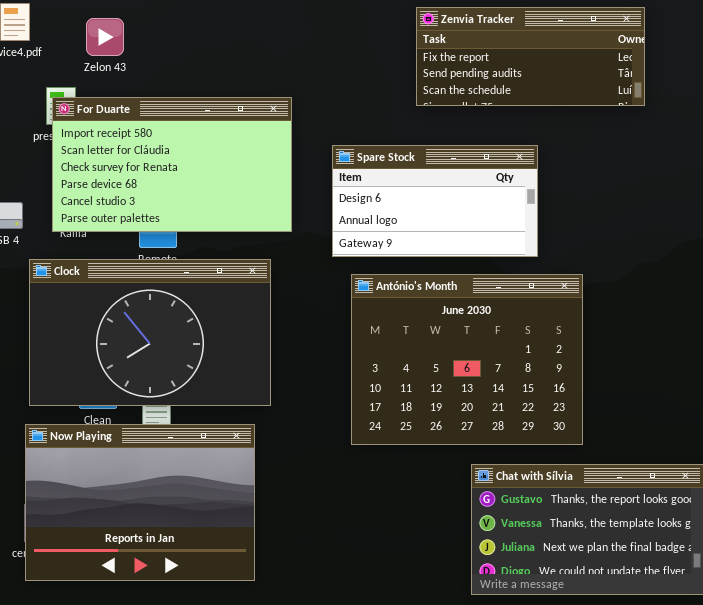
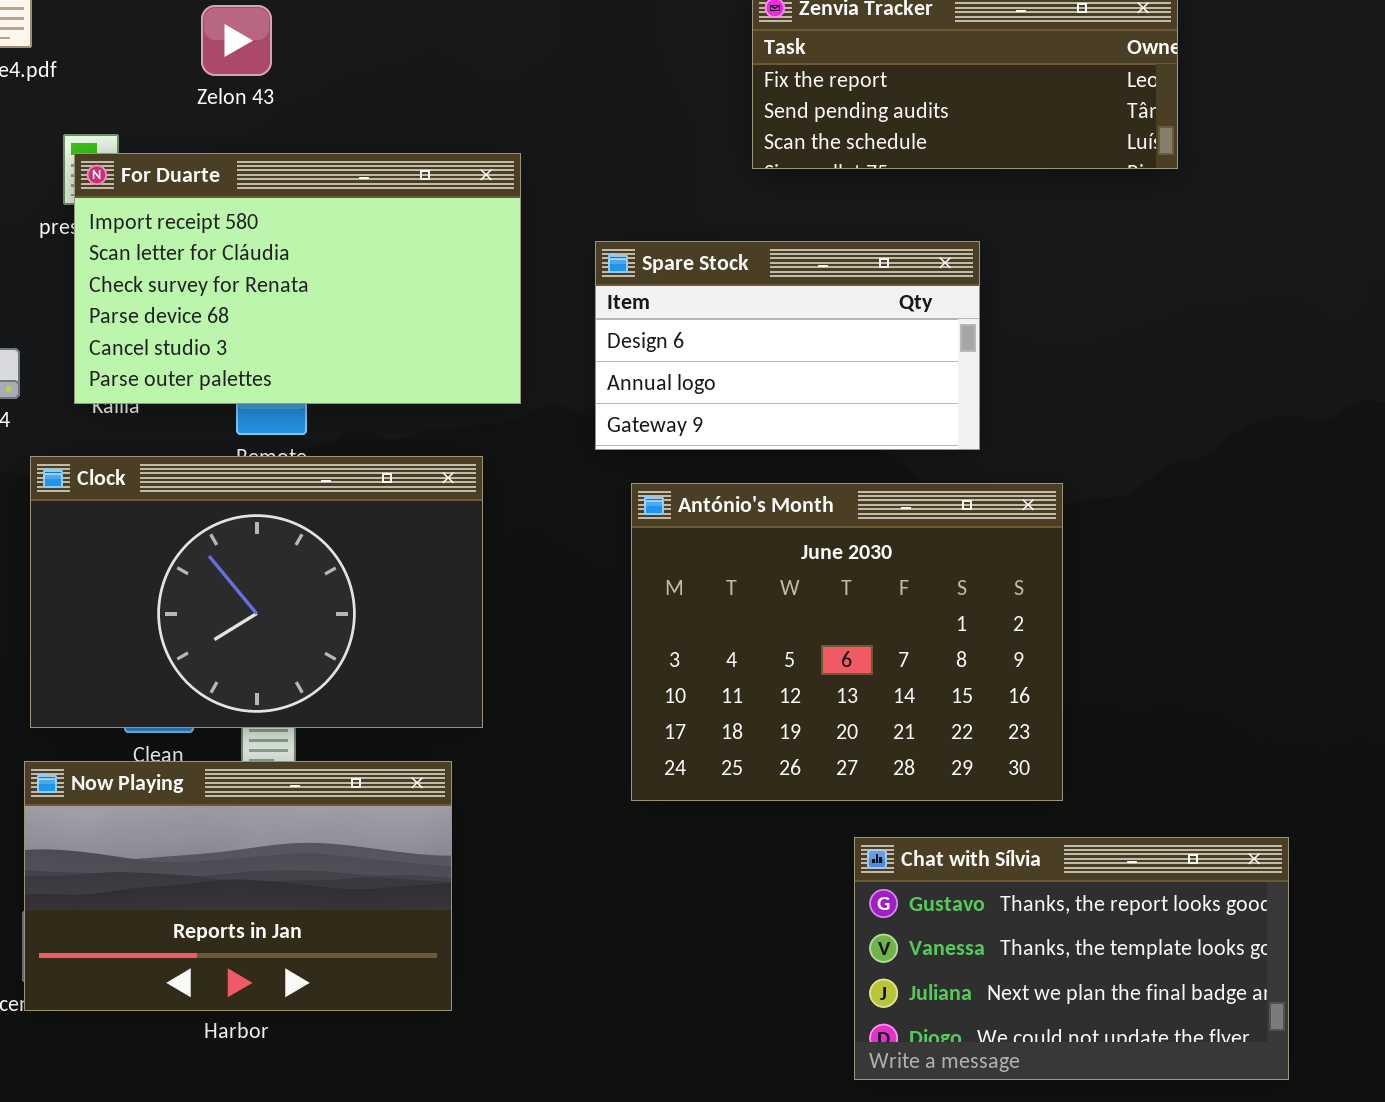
Zelon 43: [86,18,124,56] -> [201,5,272,76], moved
Now Playing: [25,424,255,581] -> [24,761,452,1011], resized

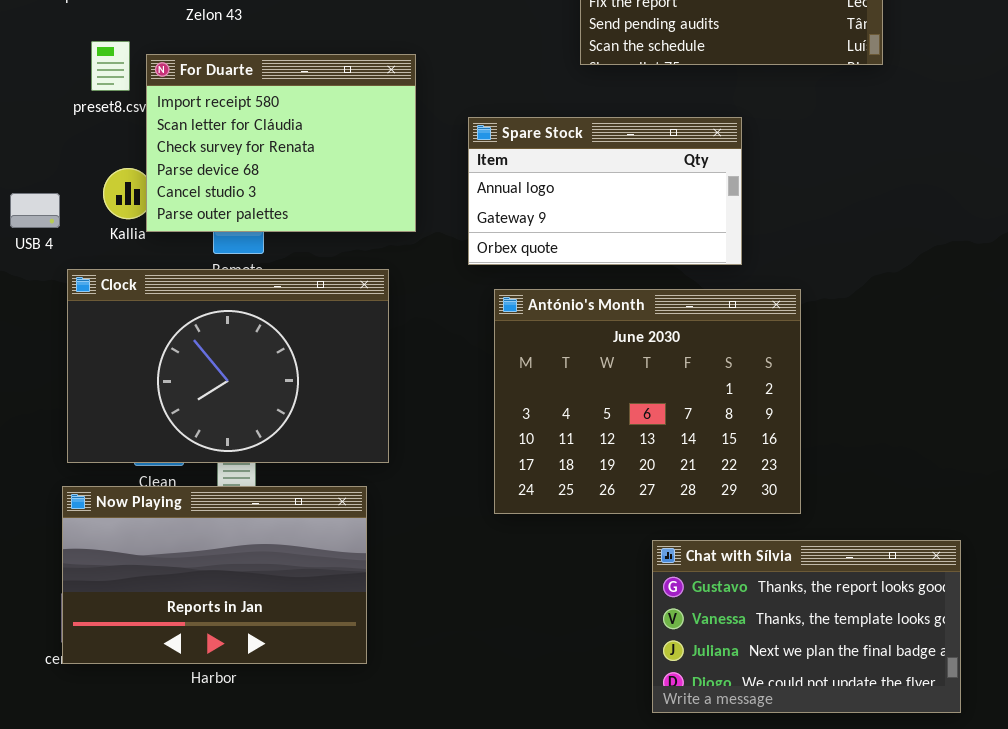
For Duarte: [74,153,521,404] -> [146,54,416,232], resized
Spare Stock: [595,241,980,450] -> [468,117,742,265], scrolled down 1 row

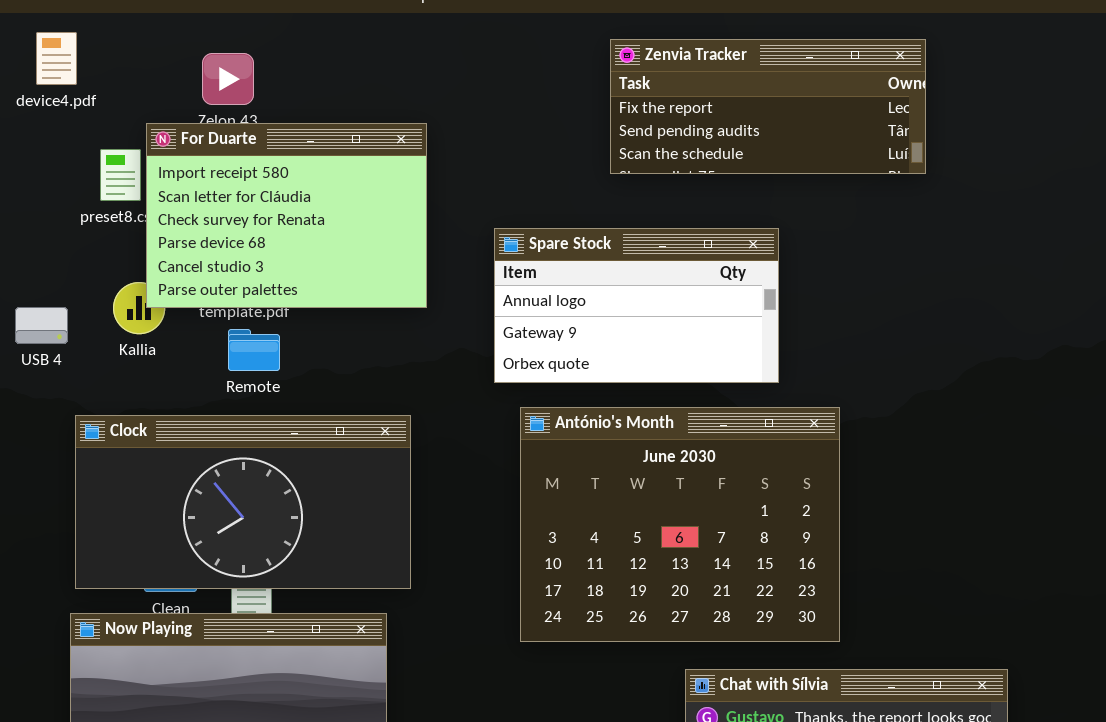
For Duarte: [146,54,416,232] -> [146,123,427,308], moved
Clock: [67,269,389,463] -> [75,415,411,589], resized

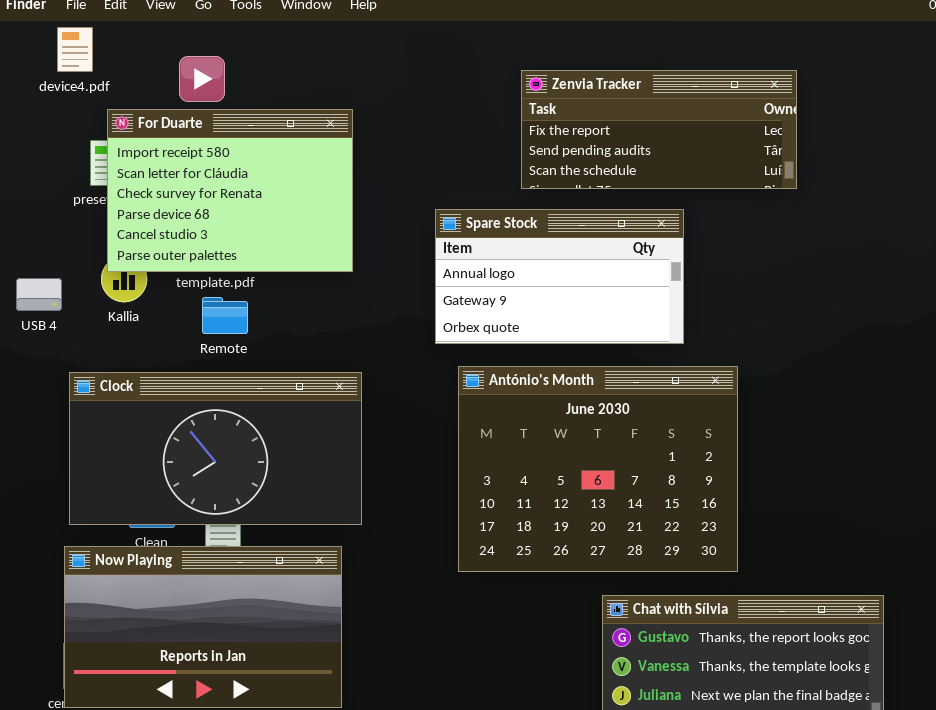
device4.pdf: [36,32,77,85] -> [57,27,93,72], moved
Zenvia Tracker: [610,39,926,174] -> [521,70,797,189], moved
For Duarte: [146,123,427,308] -> [107,109,353,272], moved

